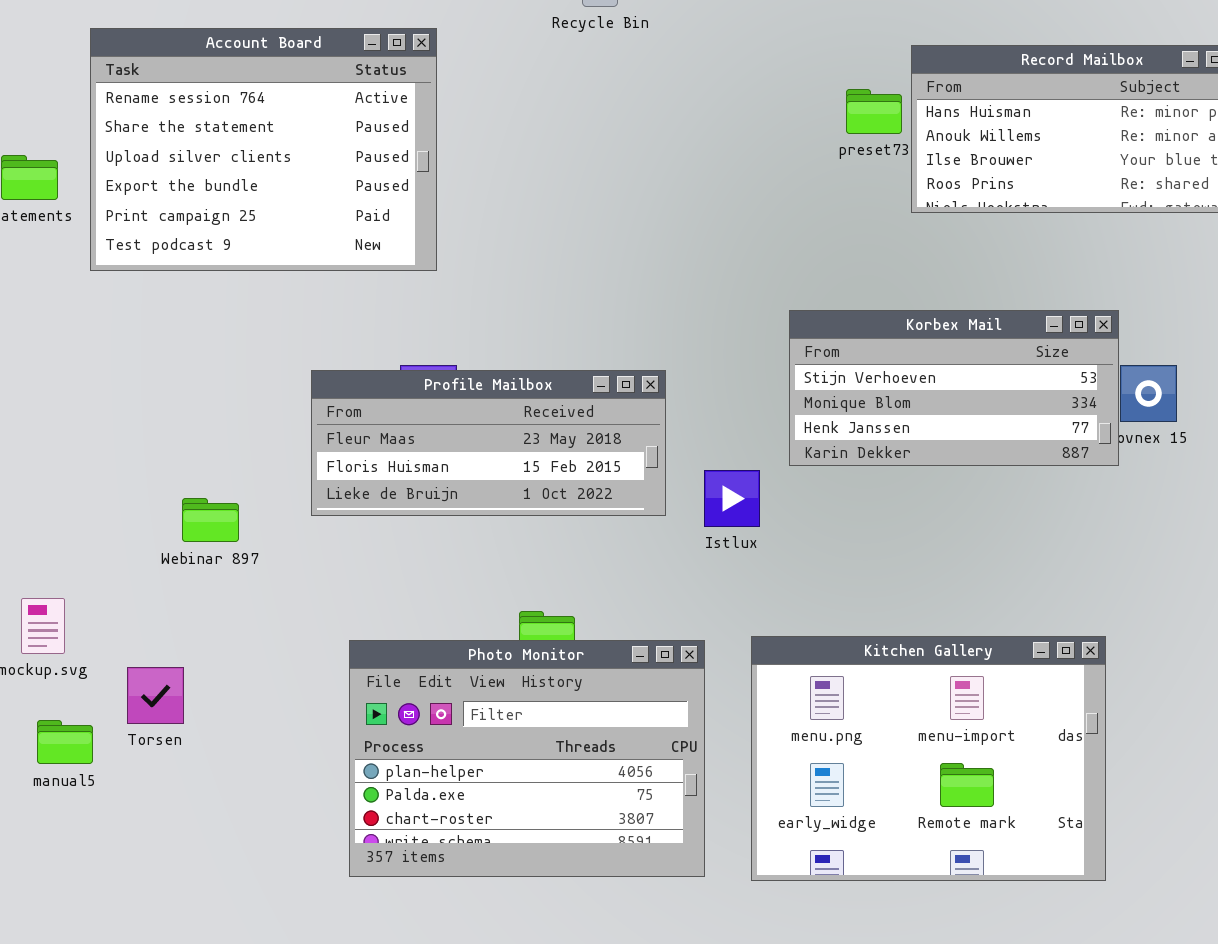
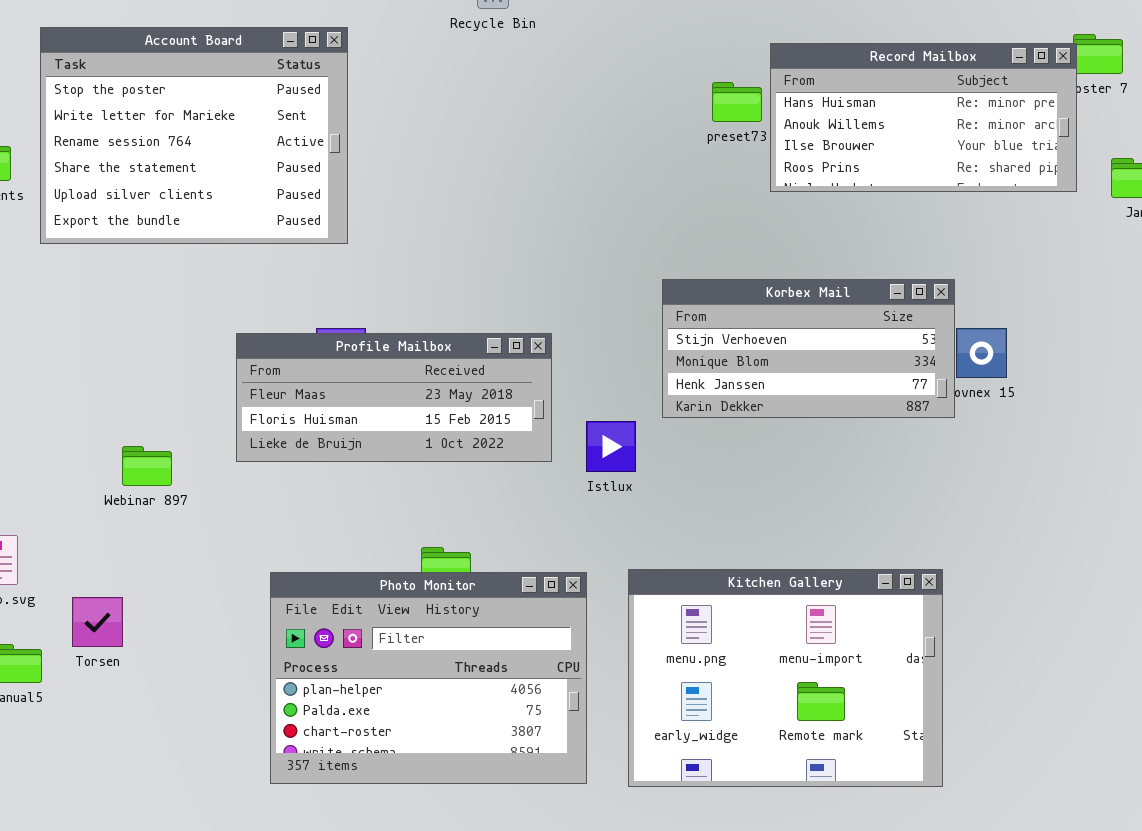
Account Board: [90,28,437,271] -> [40,27,348,244], scrolled up 2 rows

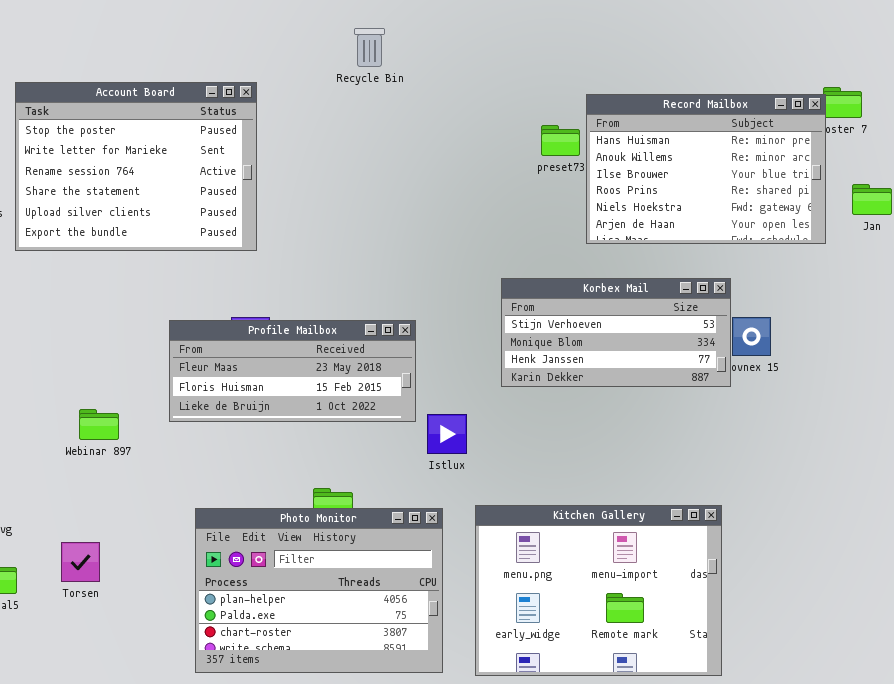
Record Mailbox: [770,43,1077,192] -> [586,94,826,244], resized
Istlux: [586,421,636,472] -> [427,414,467,454], moved
Torsen: [72,597,123,647] -> [61,542,100,582], moved

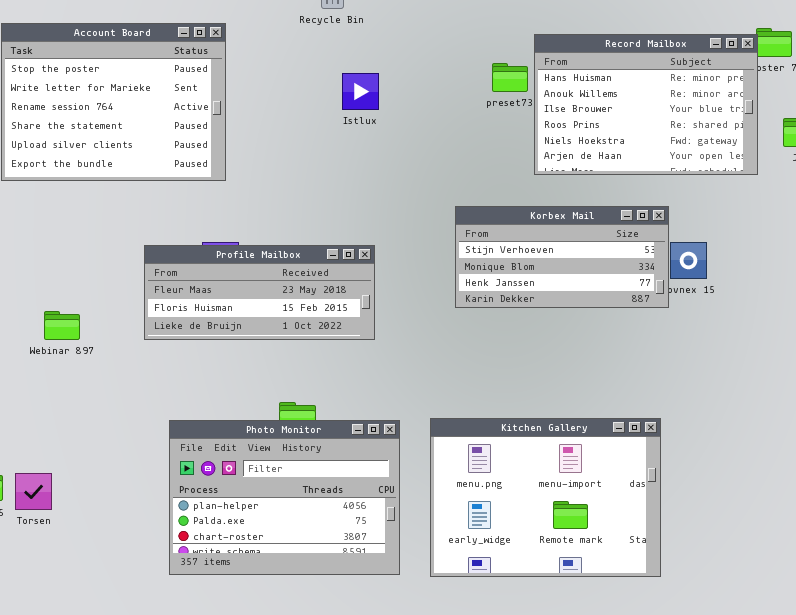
Webinar 897: [79,409,119,440] -> [44,311,80,340], moved
Istlux: [427,414,467,454] -> [342,73,379,110], moved
Torsen: [61,542,100,582] -> [15,473,52,510], moved

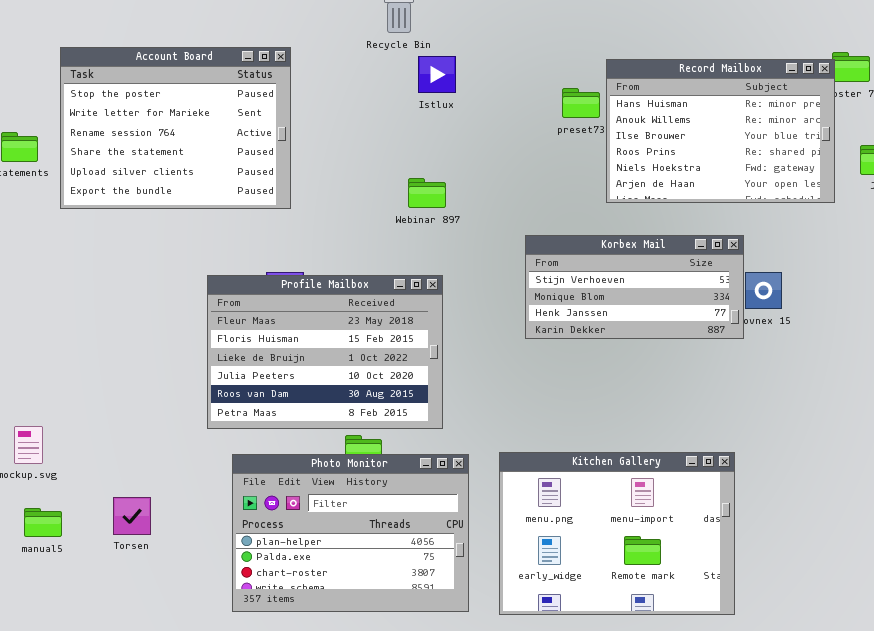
Istlux: [342,73,379,110] -> [418,56,456,93], moved
Profile Mailbox: [144,245,375,340] -> [207,275,443,429], resized
Webinar 897: [44,311,80,340] -> [408,178,446,208], moved
Torsen: [15,473,52,510] -> [113,497,151,535], moved

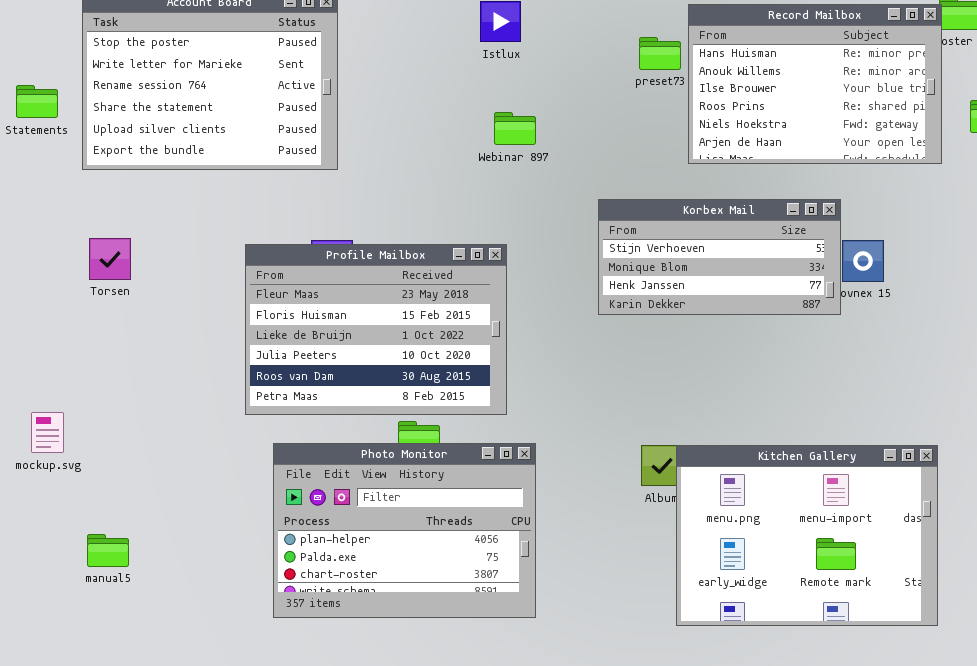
Webinar 897: [408,178,446,208] -> [494,112,536,145], moved
Kitchen Gallery: [499,452,735,615] -> [676,445,938,626], moved
Torsen: [113,497,151,535] -> [89,238,131,280], moved
manual5: [24,508,62,537] -> [87,534,129,567], moved

